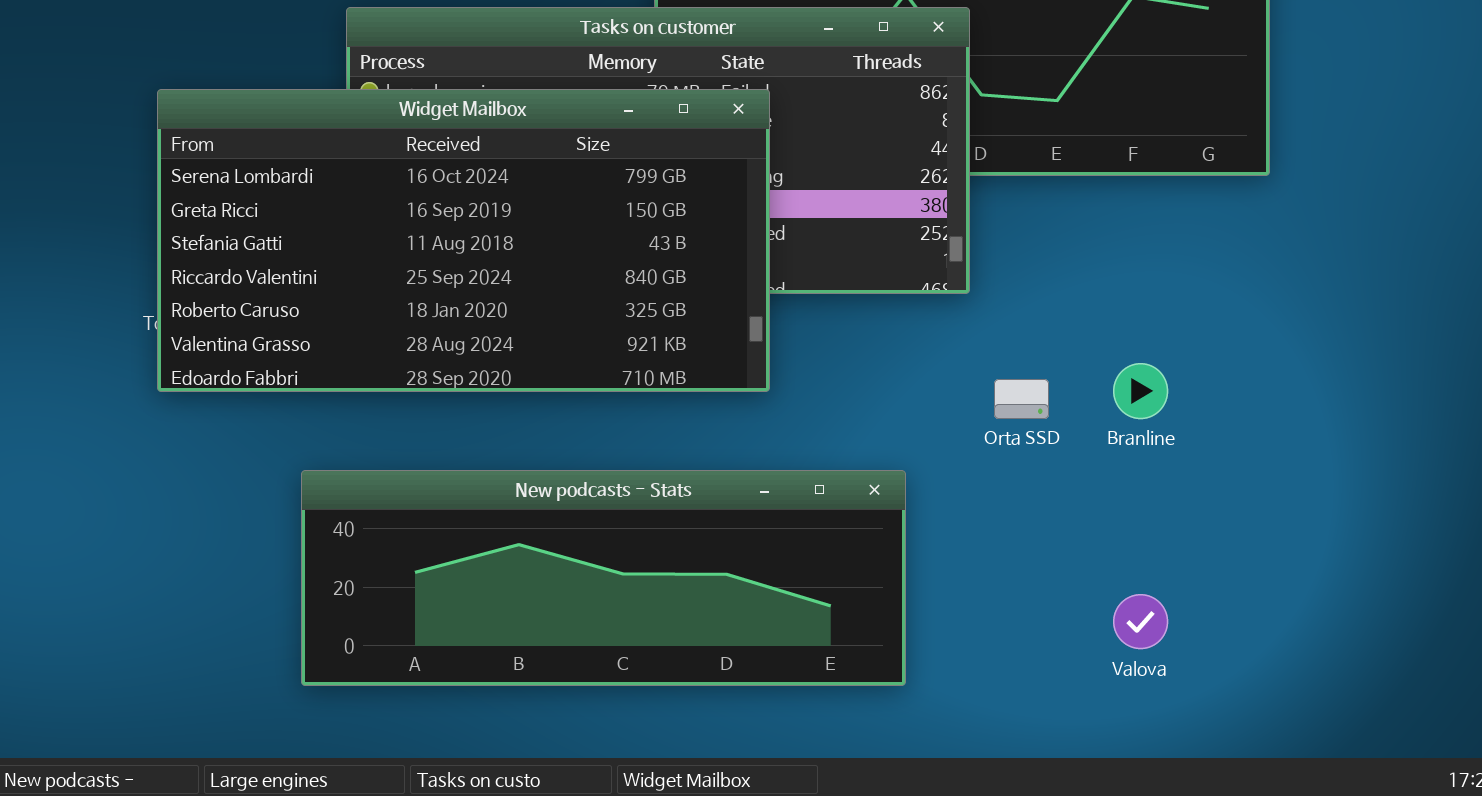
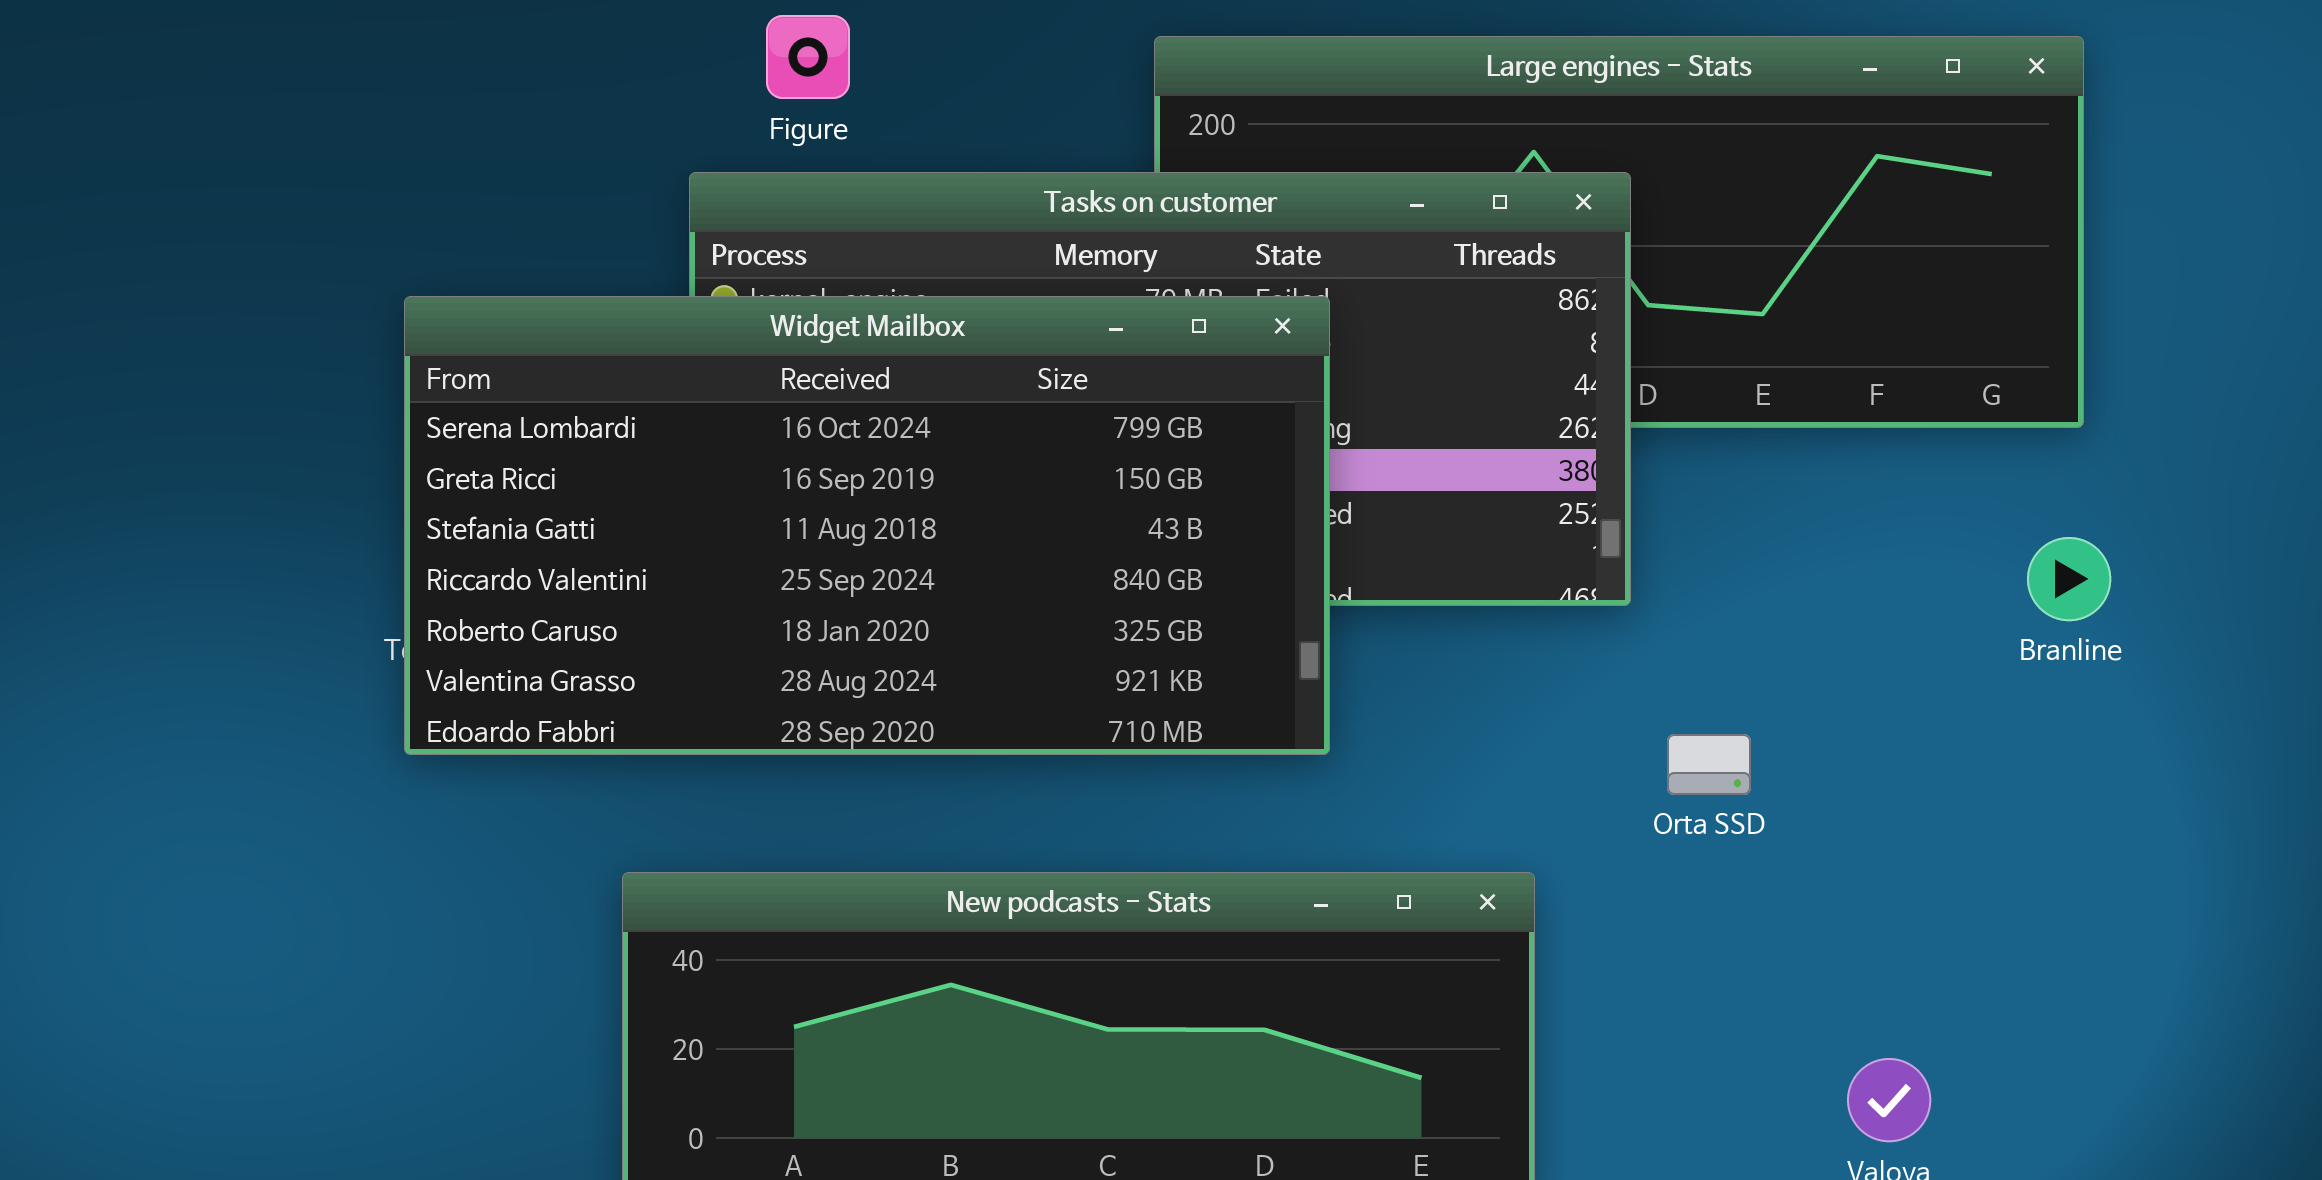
Branline: [1113,363,1168,419] -> [2027,537,2111,621], moved

